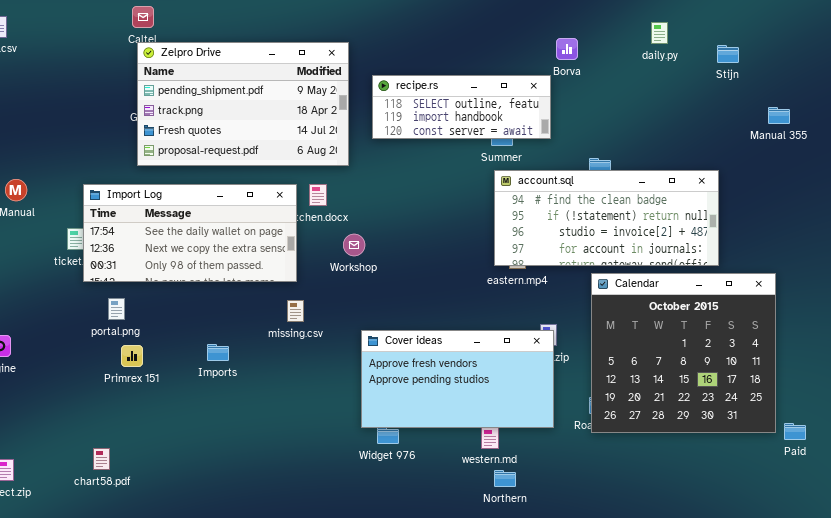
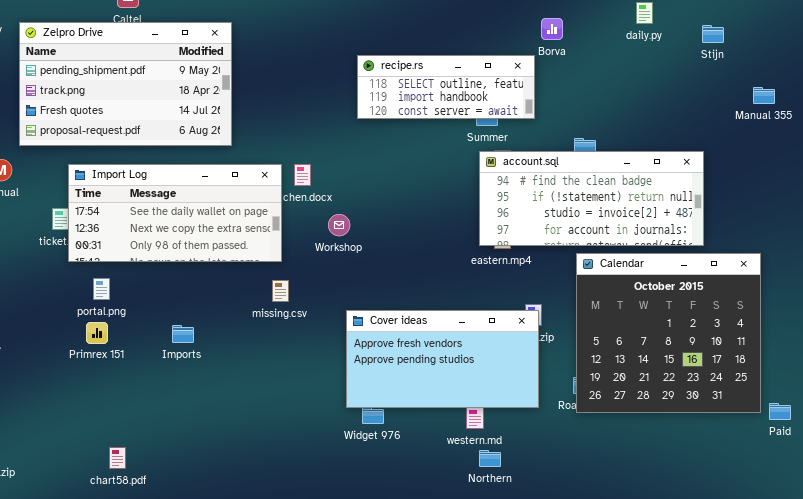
Zelpro Drive: [137,42,349,166] -> [19,22,232,146], moved
Imports: [207,344,229,361] -> [172,325,194,343], moved
Primrex 151: [121,345,143,367] -> [86,322,108,344], moved
chart58.pdf: [93,448,110,470] -> [109,447,126,469], moved

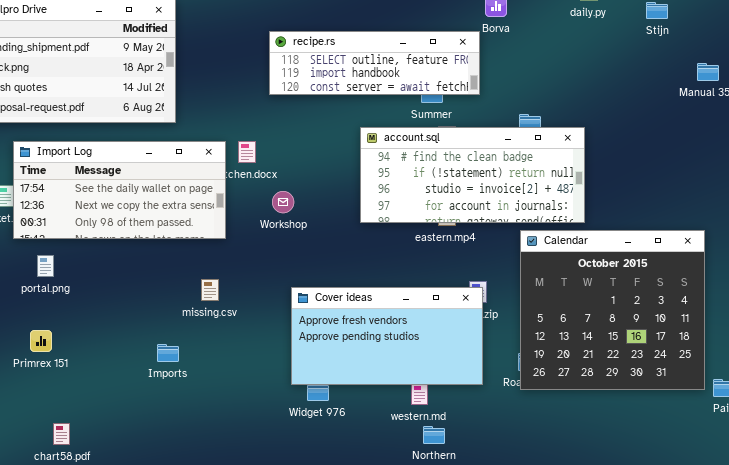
recipe.rs: [357,55,535,119] -> [269,31,480,95], resized
account.sql: [479,151,704,246] -> [360,127,585,223], moved
missing.csv: [272,280,289,302] -> [201,279,219,301], moved
Primrex 151: [86,322,108,344] -> [30,330,52,352], moved
Imports: [172,325,194,343] -> [157,344,179,362], moved

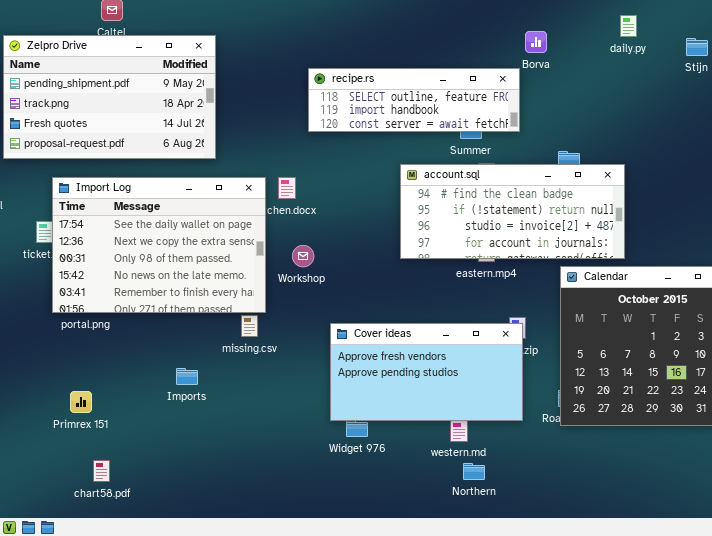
Import Log: [13,141,226,239] -> [52,177,266,313], resized
Workshop: [272,191,294,213] -> [292,245,314,267], moved
Primrex 151: [30,330,52,352] -> [70,391,92,413], moved
Imports: [157,344,179,362] -> [176,368,198,385], moved

